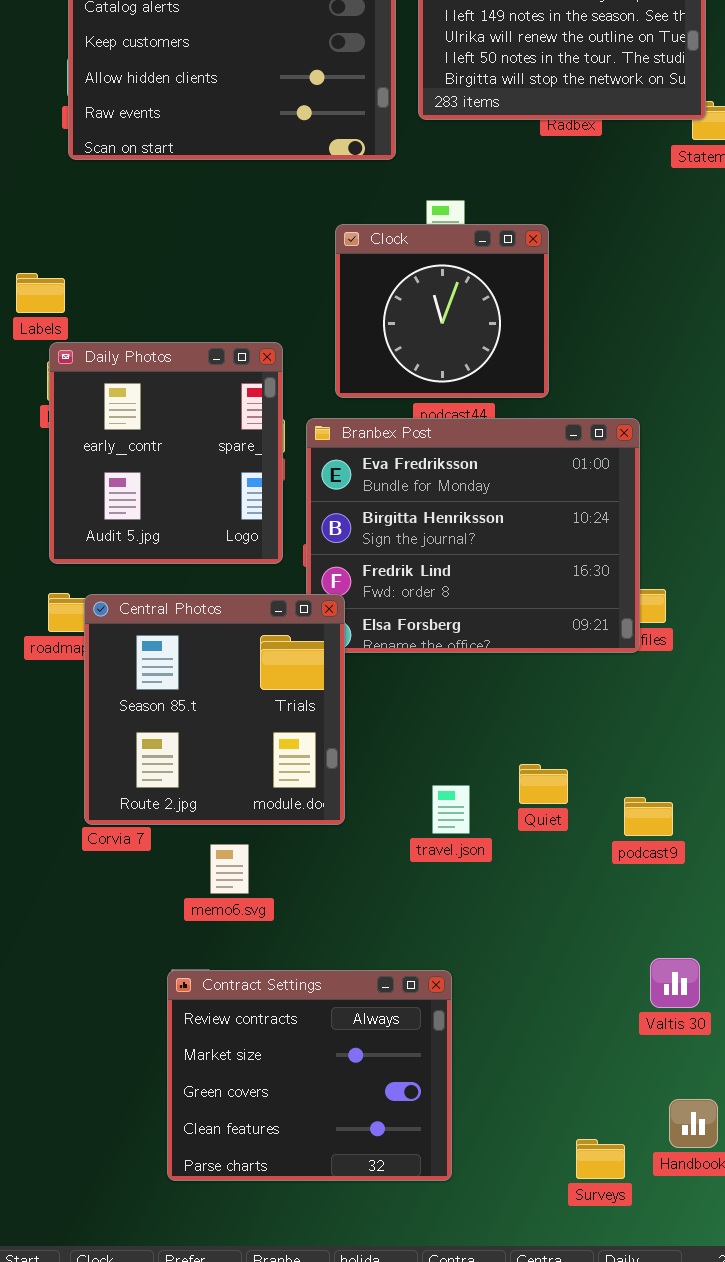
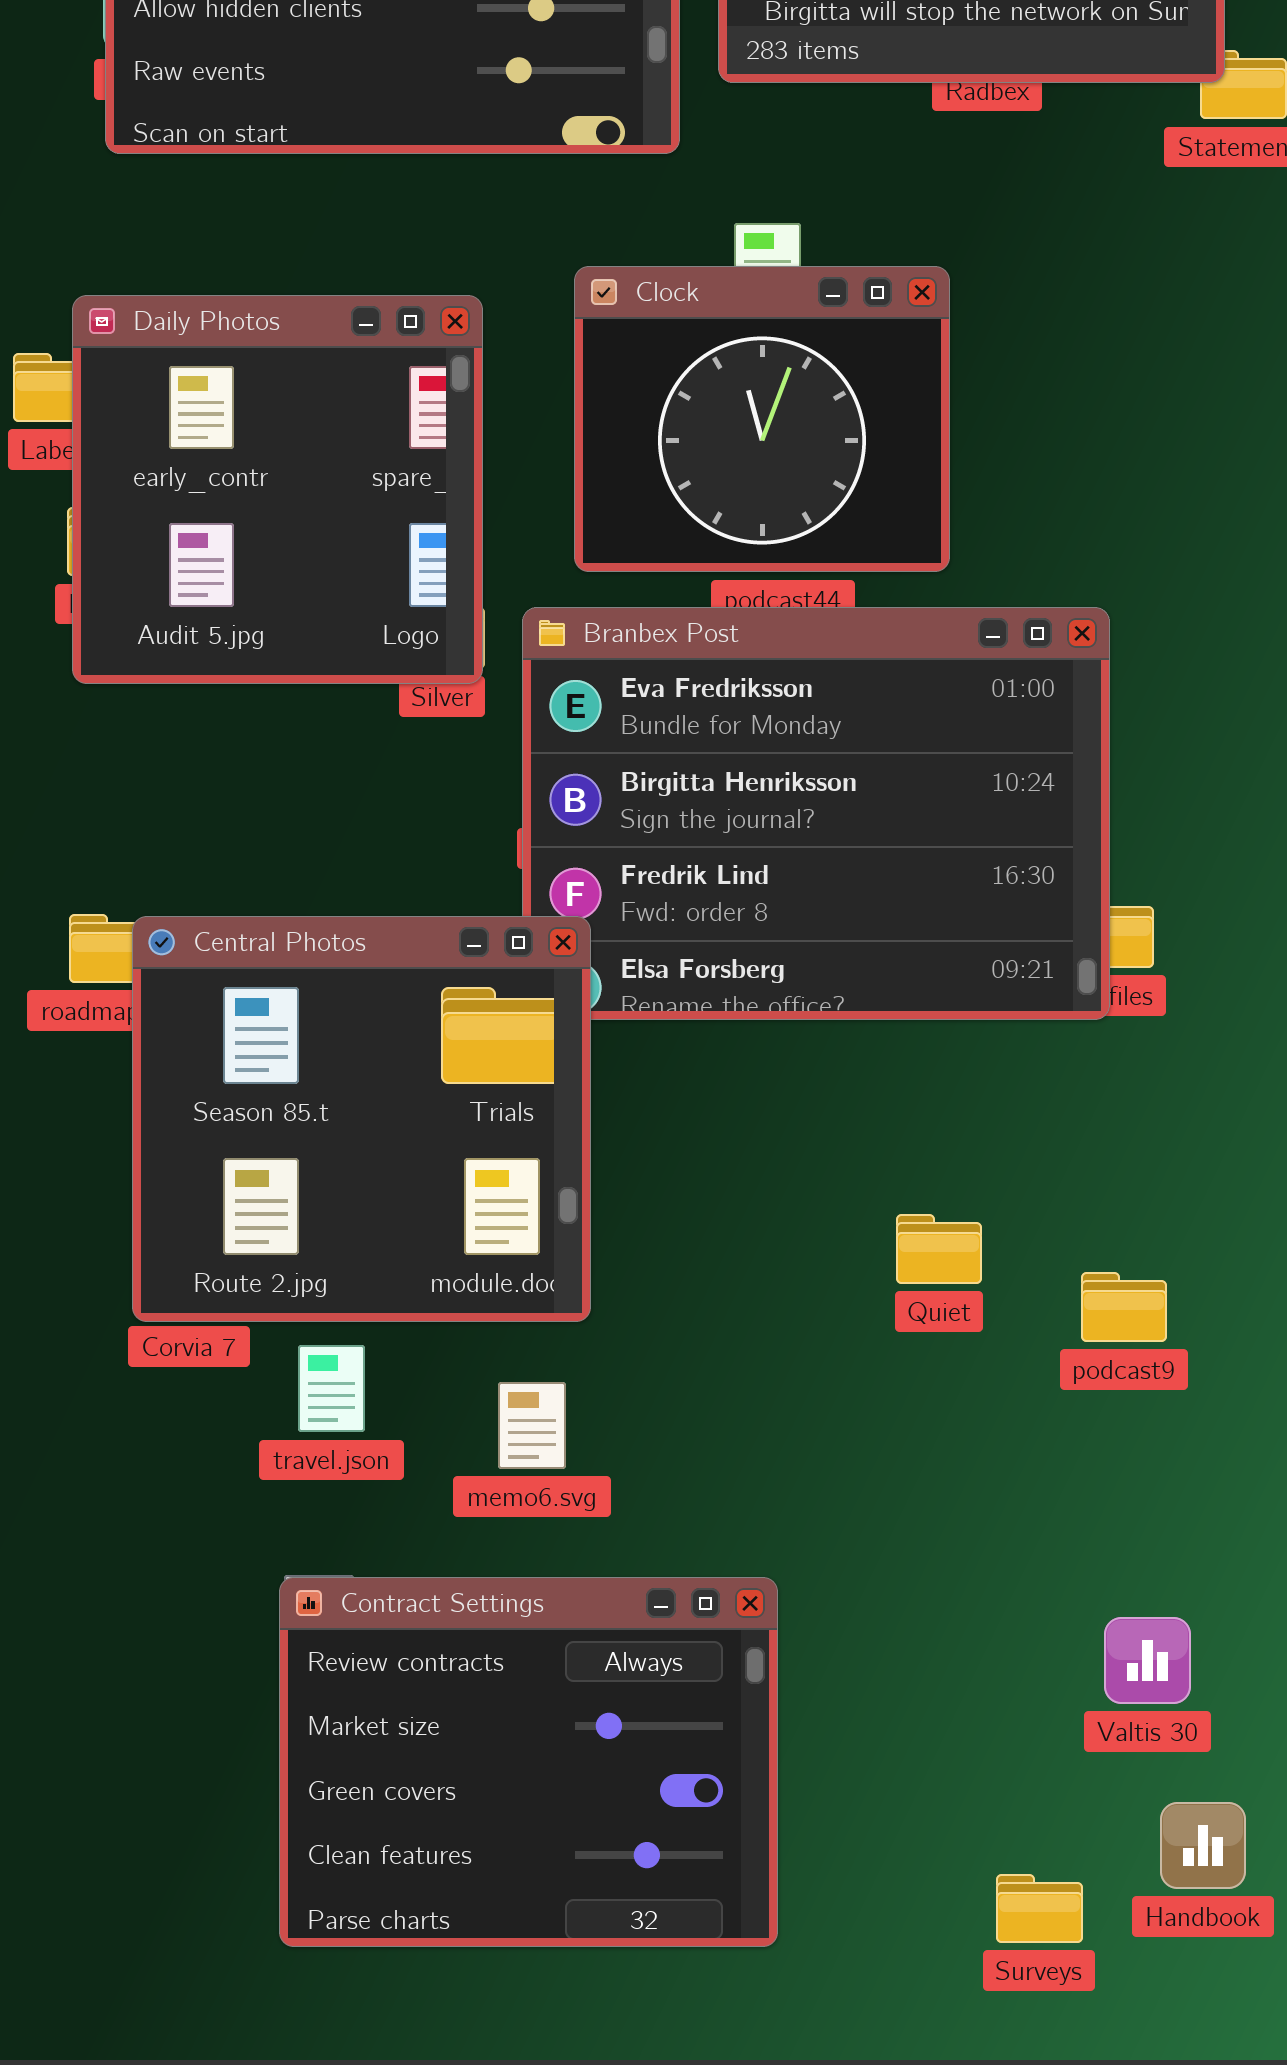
Daily Photos: [49,342,283,564] -> [72,295,483,684], moved
travel.json: [432,785,470,834] -> [298,1345,365,1432], moved
memo6.svg: [210,844,249,894] -> [498,1382,566,1469], moved
Valtis 30: [650,958,700,1008] -> [1104,1617,1191,1704], moved

